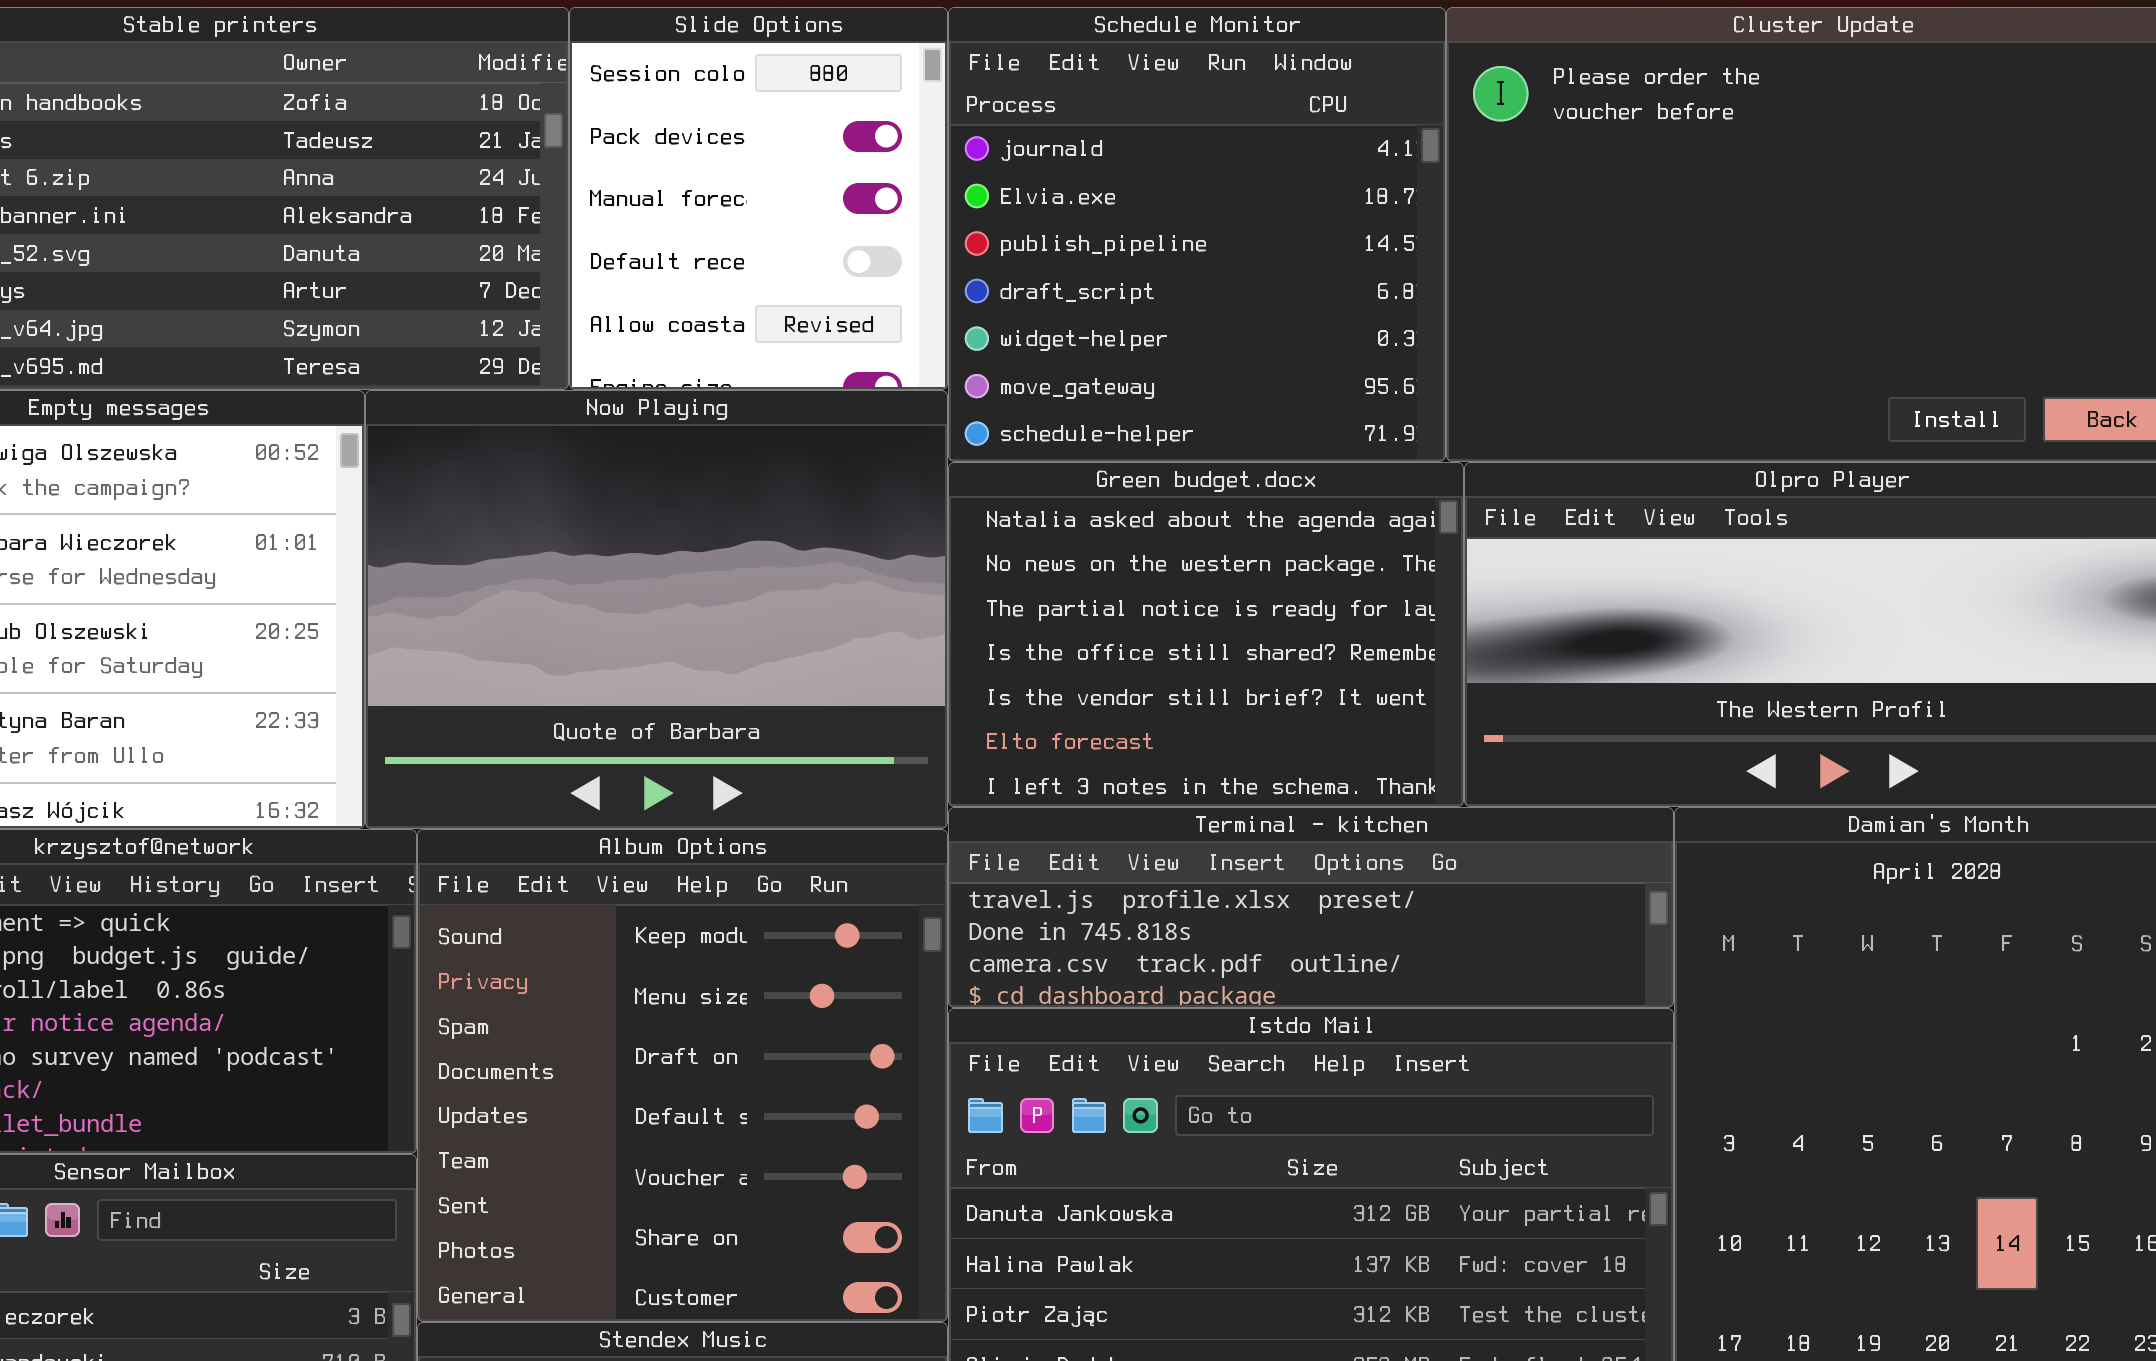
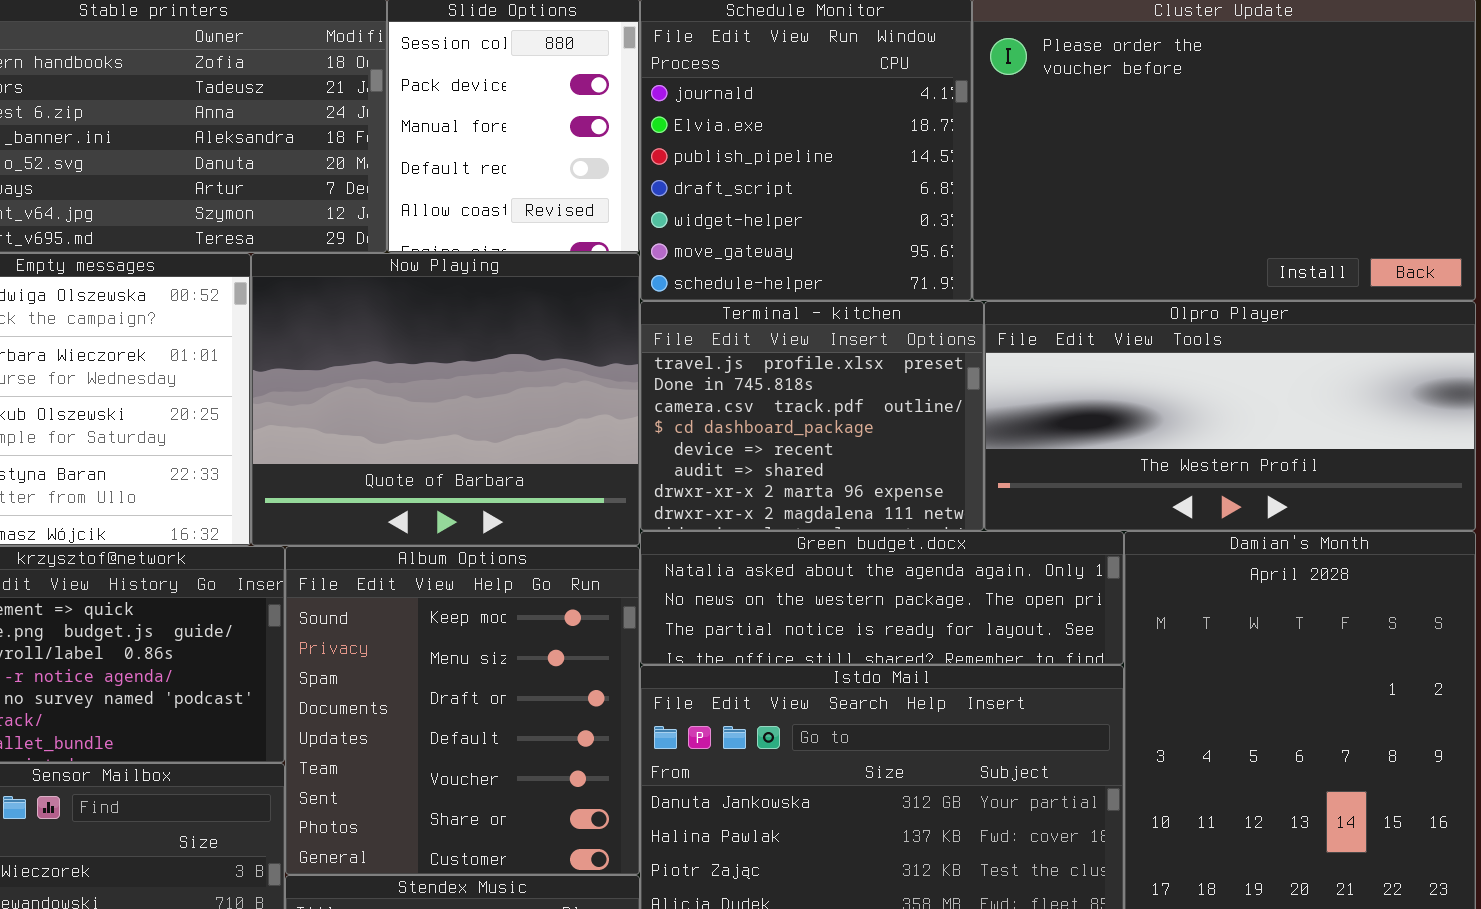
Green budget.docx: [948,462,1464,807] -> [640,531,1124,665], moved, resized
Terminal - kitchen: [948,807,1674,1008] -> [640,301,984,531], moved, resized

